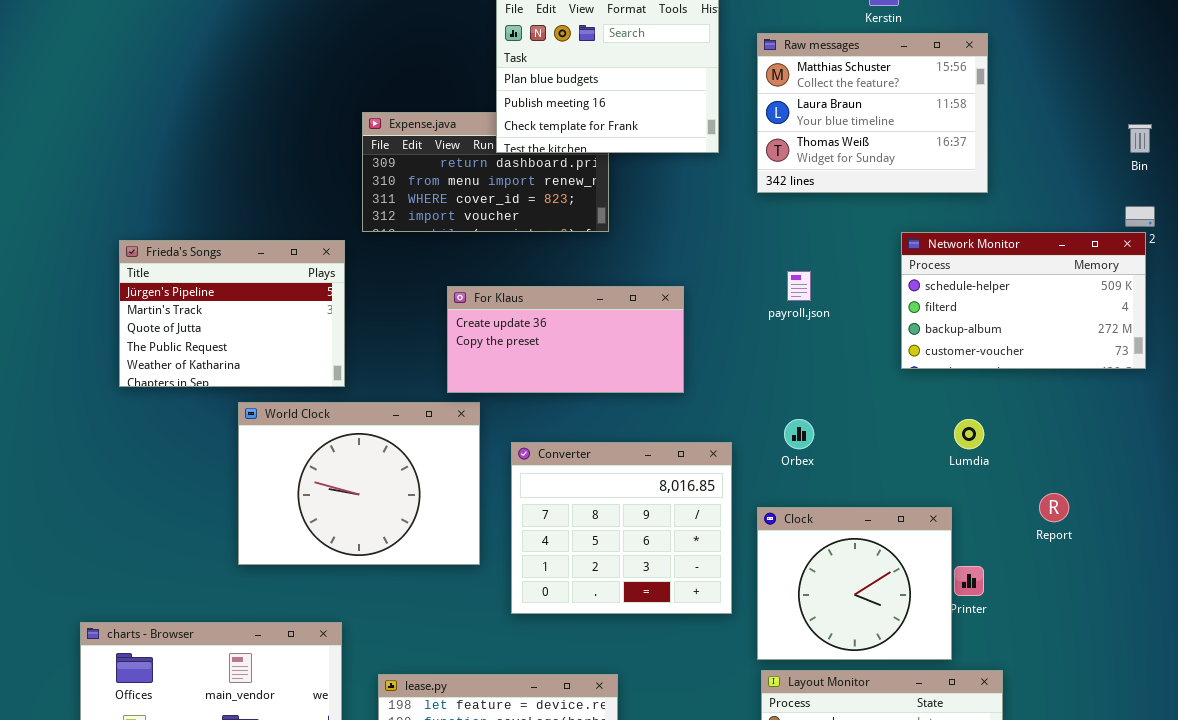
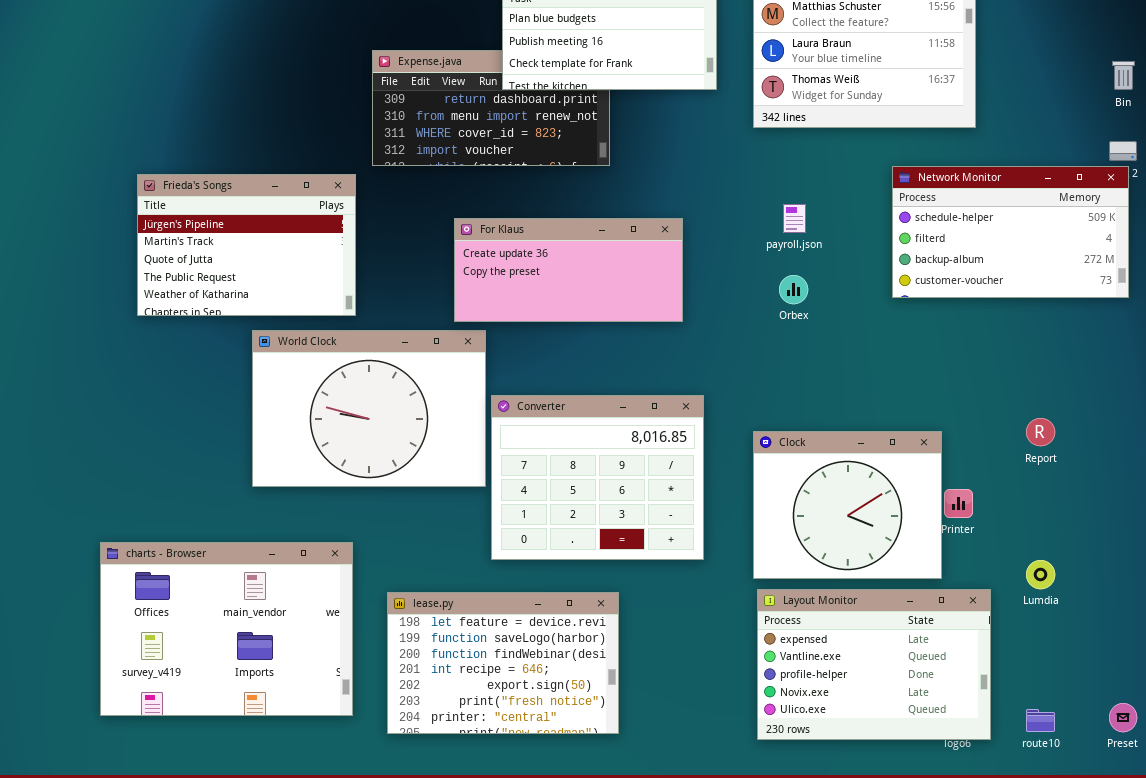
Orbex: [784,419,814,449] -> [779,275,808,304], moved
Lumdia: [954,419,984,449] -> [1026,560,1055,589], moved
Converter: [511,442,732,614] -> [491,395,704,560], moved

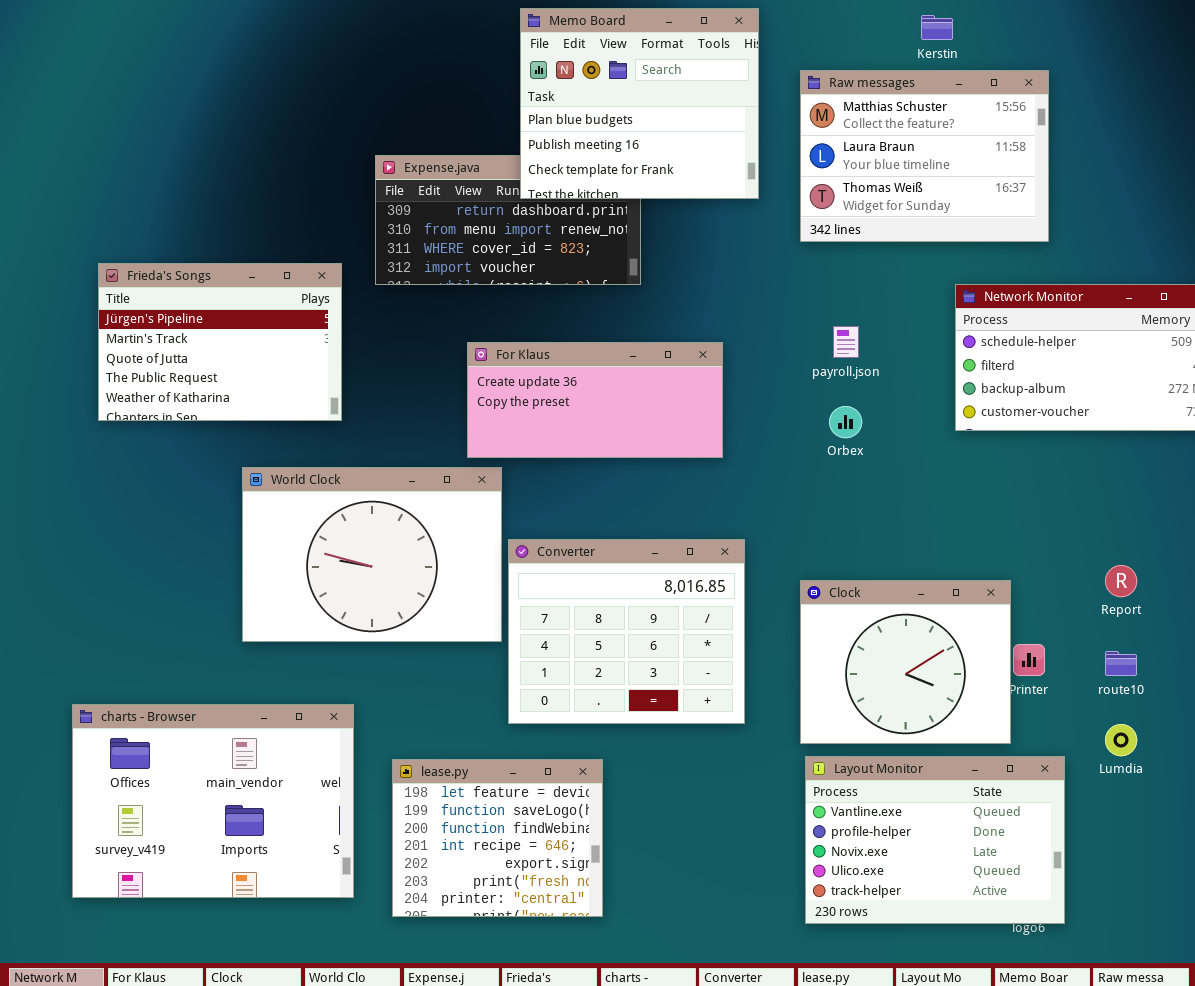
Frieda's Songs: [137,174,356,316] -> [98,263,342,421], moved
Layout Monitor: [757,589,991,740] -> [805,756,1065,924], scrolled down 1 row
lease.py: [387,592,619,734] -> [392,759,603,917], resized
route10: [1026,709,1055,732] -> [1105,651,1137,676], moved

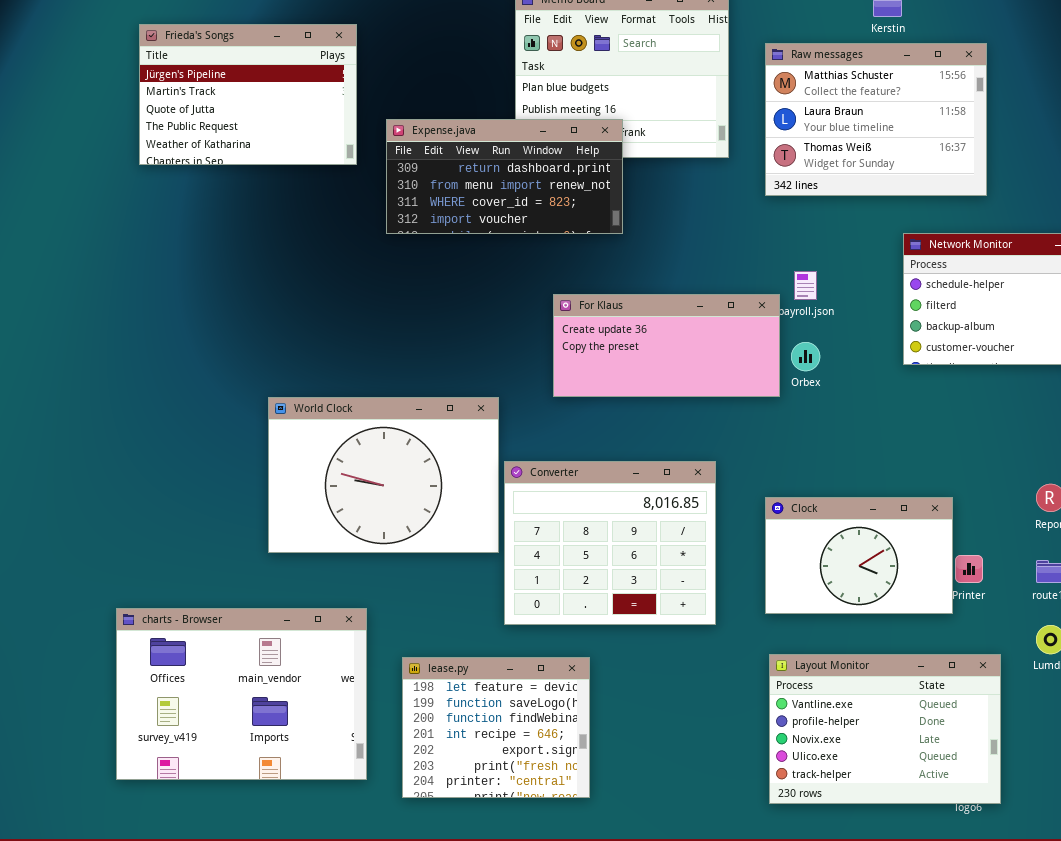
Expense.java: [375,155,641,285] -> [386,119,623,234], raised
Frieda's Songs: [98,263,342,421] -> [139,24,357,165], moved
For Klaus: [467,342,723,458] -> [553,294,780,397], moved
Clock: [800,580,1011,744] -> [765,497,953,614], resized

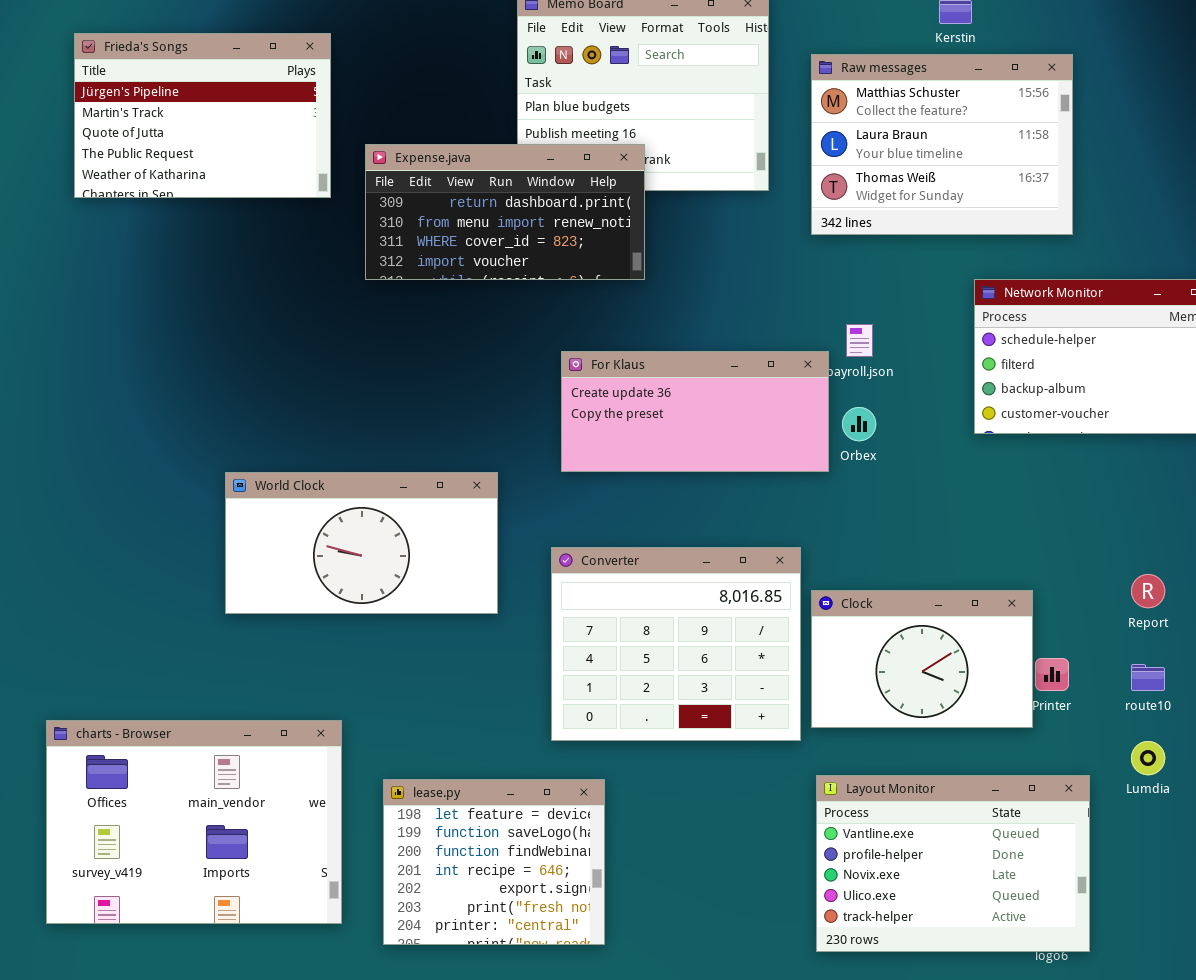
World Clock: [268,397,499,553] -> [225,472,498,614], resized
Converter: [504,461,716,625] -> [551,547,801,741], moved

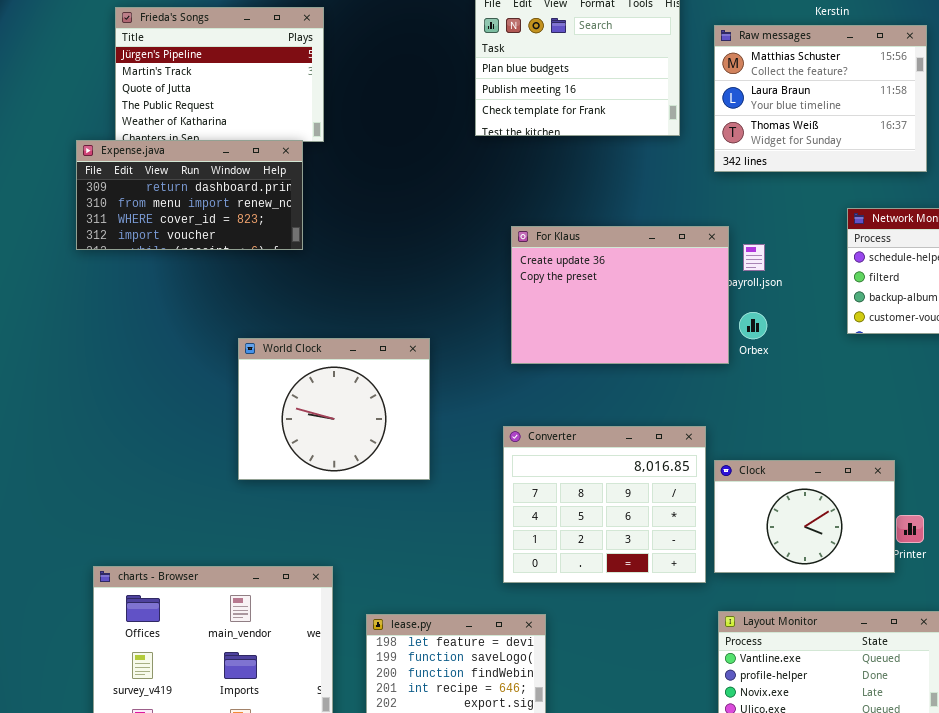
Expense.java: [365,144,645,280] -> [76,140,303,250], moved
For Klaus: [561,351,829,472] -> [511,226,729,364], resized
World Clock: [225,472,498,614] -> [238,338,430,480], resized

